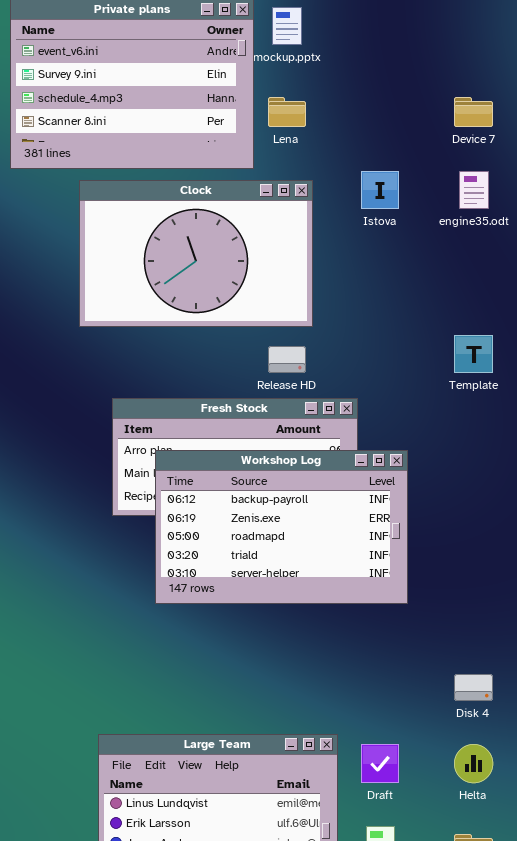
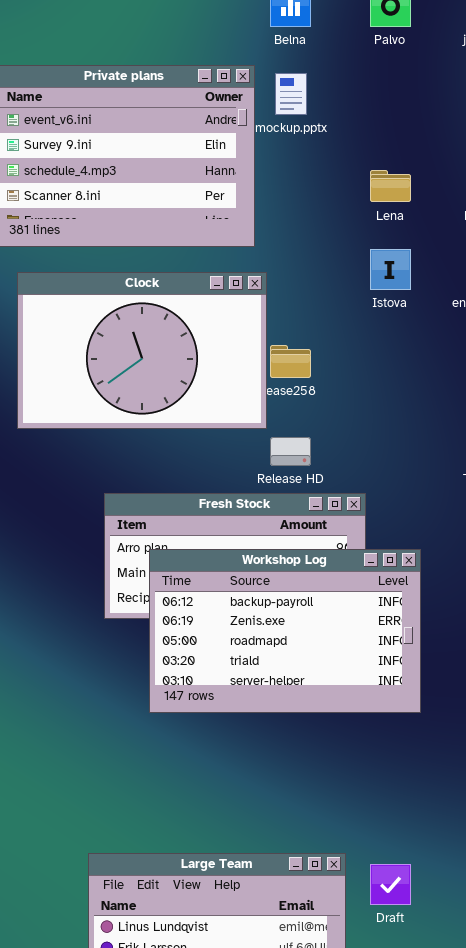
Lena: [268,97,306,127] -> [370,170,411,202], moved
Clock: [79,180,313,327] -> [17,272,267,429], moved

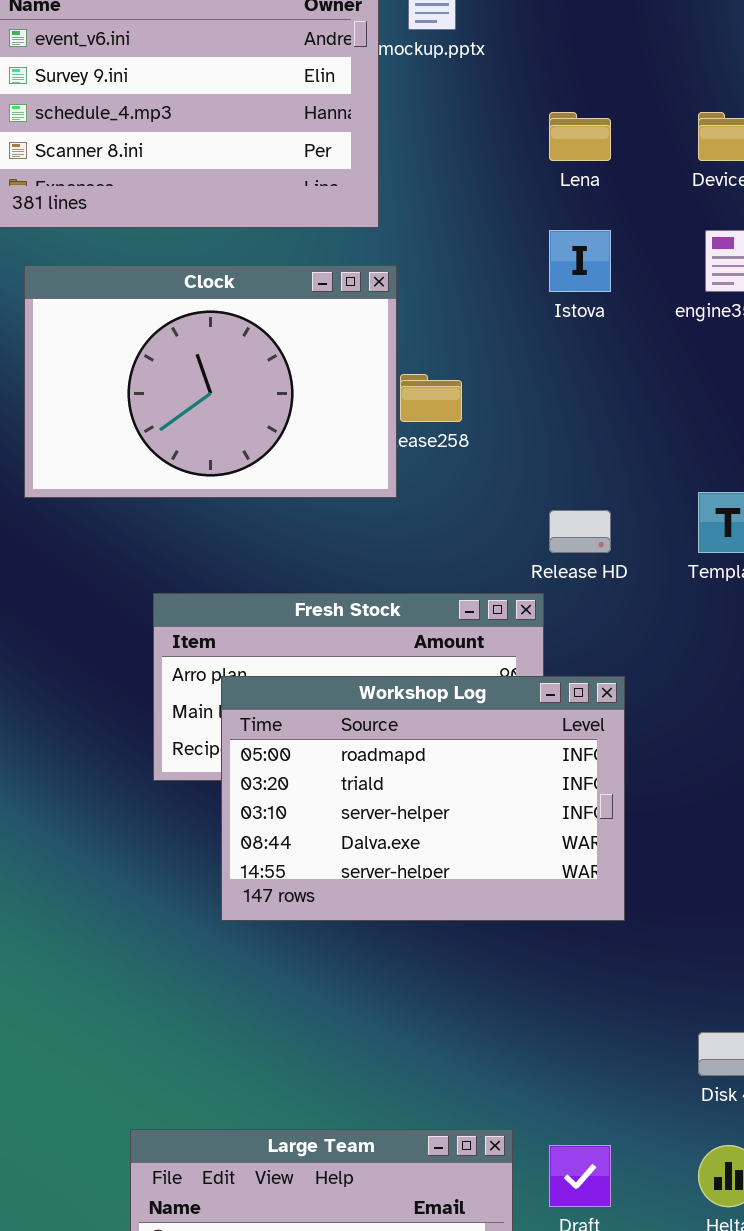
Release HD: [270,437,311,466] -> [549,510,611,553], moved
Workshop Log: [149,549,421,713] -> [221,676,625,921], scrolled down 2 rows

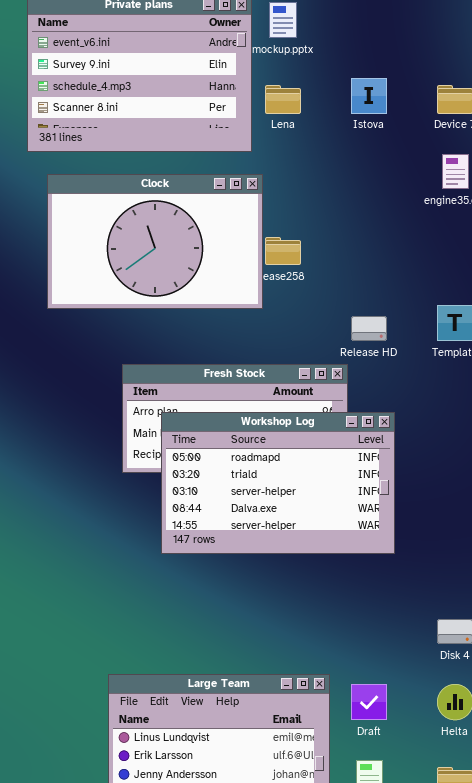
Lena: [549,112,611,161] -> [265,85,301,114], moved
Istova: [549,230,611,292] -> [351,78,387,114], moved

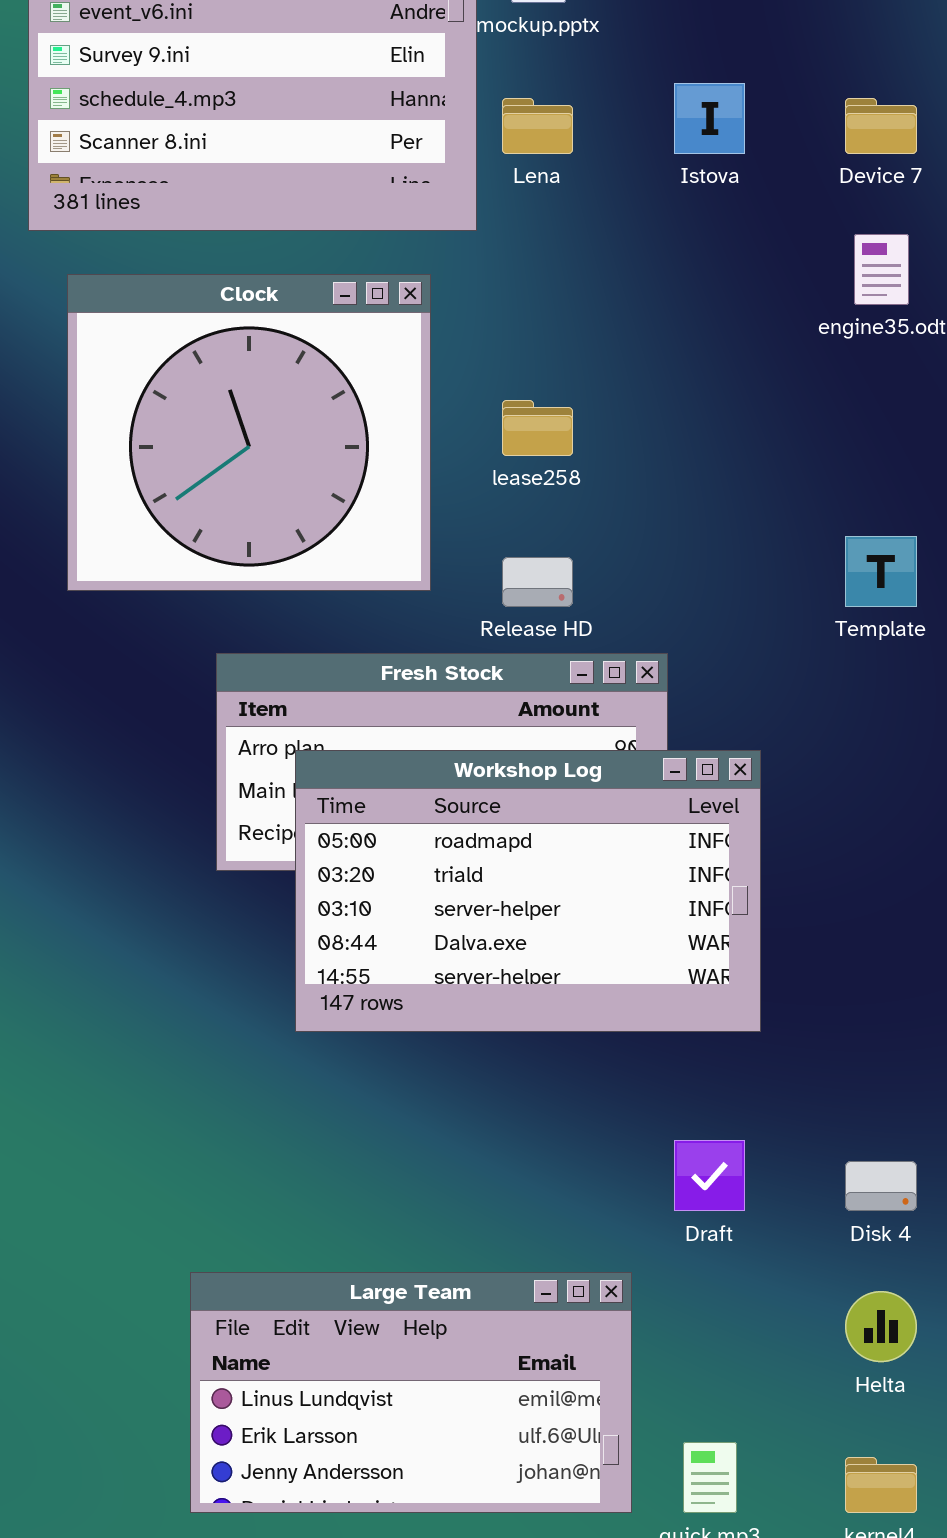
Clock: [47,174,263,309] -> [67,274,431,591], resized
Release HD: [351,316,387,341] -> [502,557,573,607], moved
Draft: [351,684,387,720] -> [674,1140,745,1211], moved

